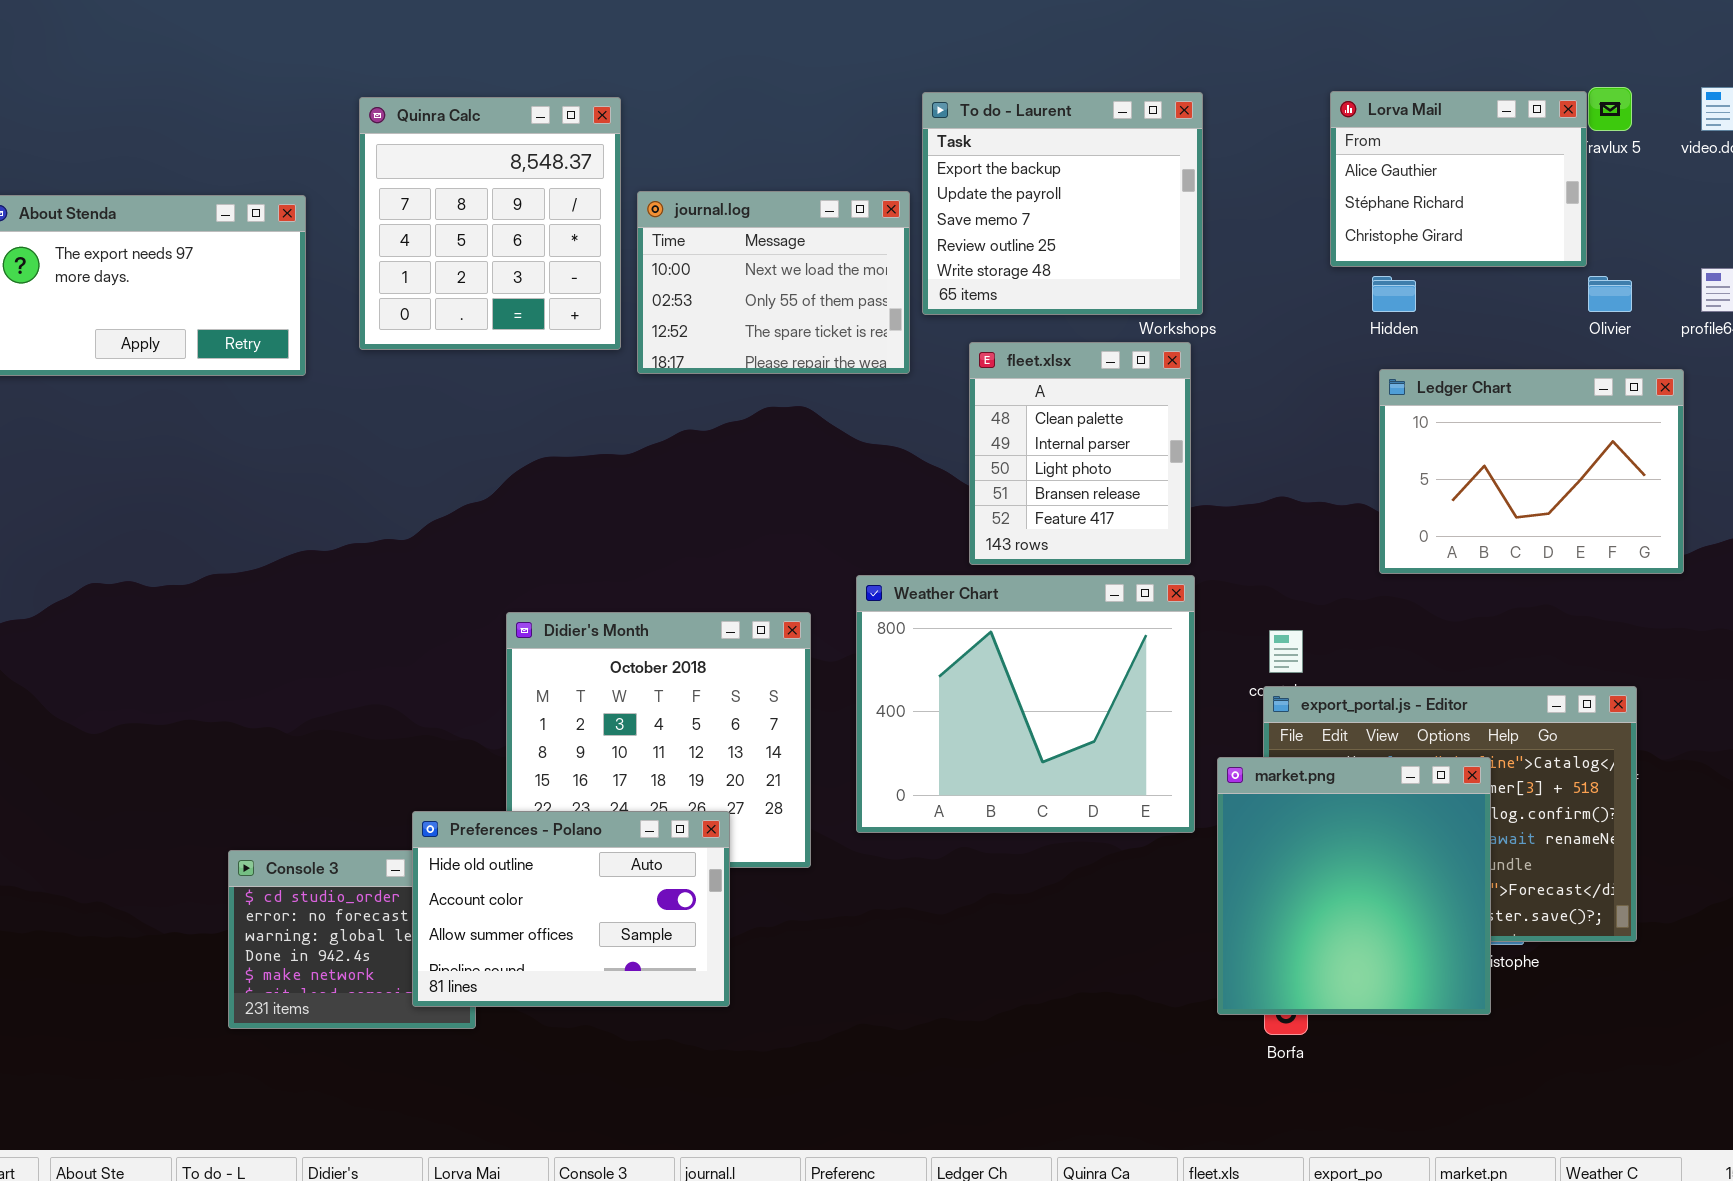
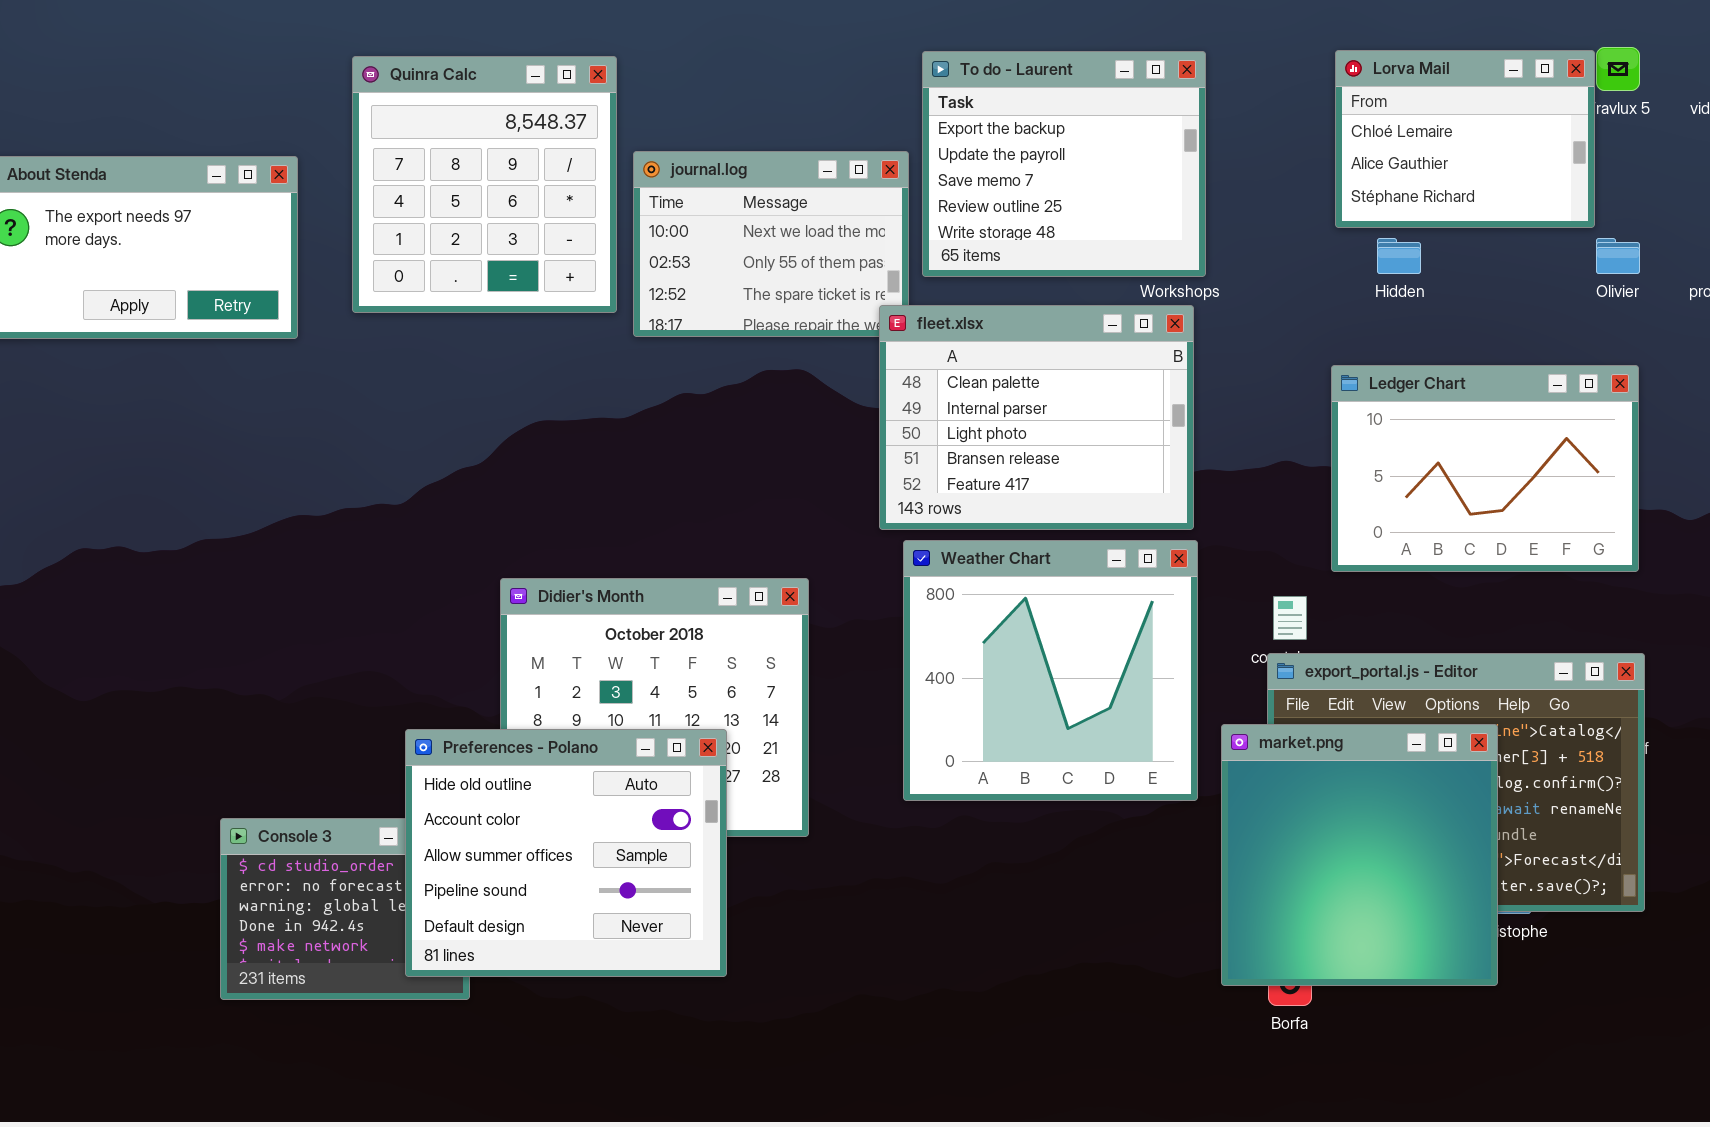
Lorva Mail: [1330,91,1587,267] -> [1335,50,1595,228], scrolled up 1 row
fleet.xlsx: [969,342,1191,565] -> [879,305,1194,530], resized
Ledger Chart: [1379,369,1684,574] -> [1331,365,1639,572], moved
Weather Chart: [856,575,1195,833] -> [903,540,1198,801], resized
Preferences - Polano: [412,811,730,1007] -> [405,729,727,977], resized

